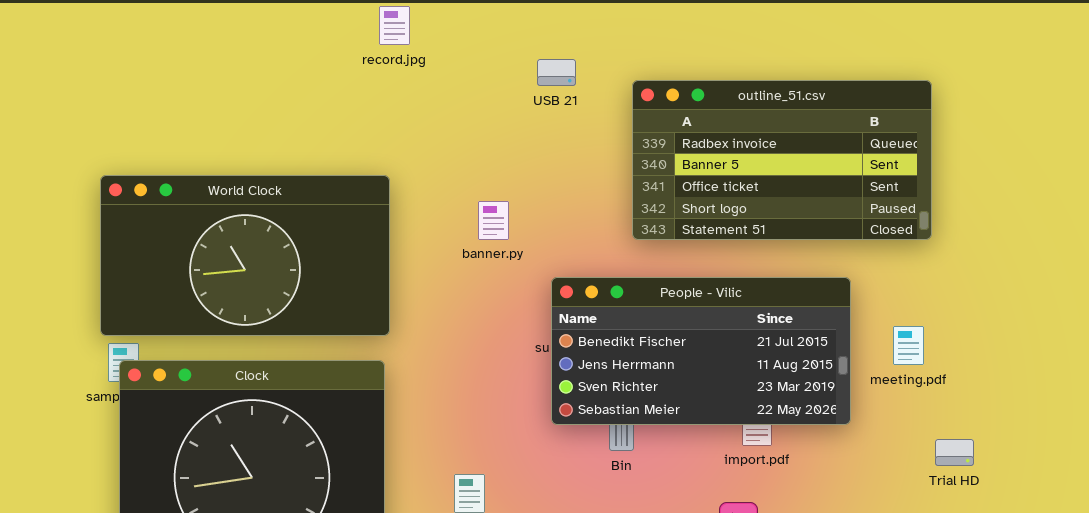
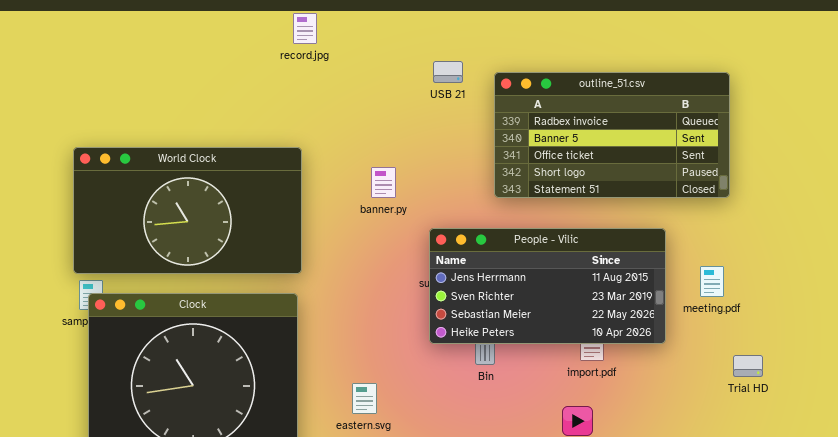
USB 21: [537,59,576,86] -> [433,61,463,83], moved
People - Vilic: [551,277,851,425] -> [429,228,666,344], scrolled down 1 row

